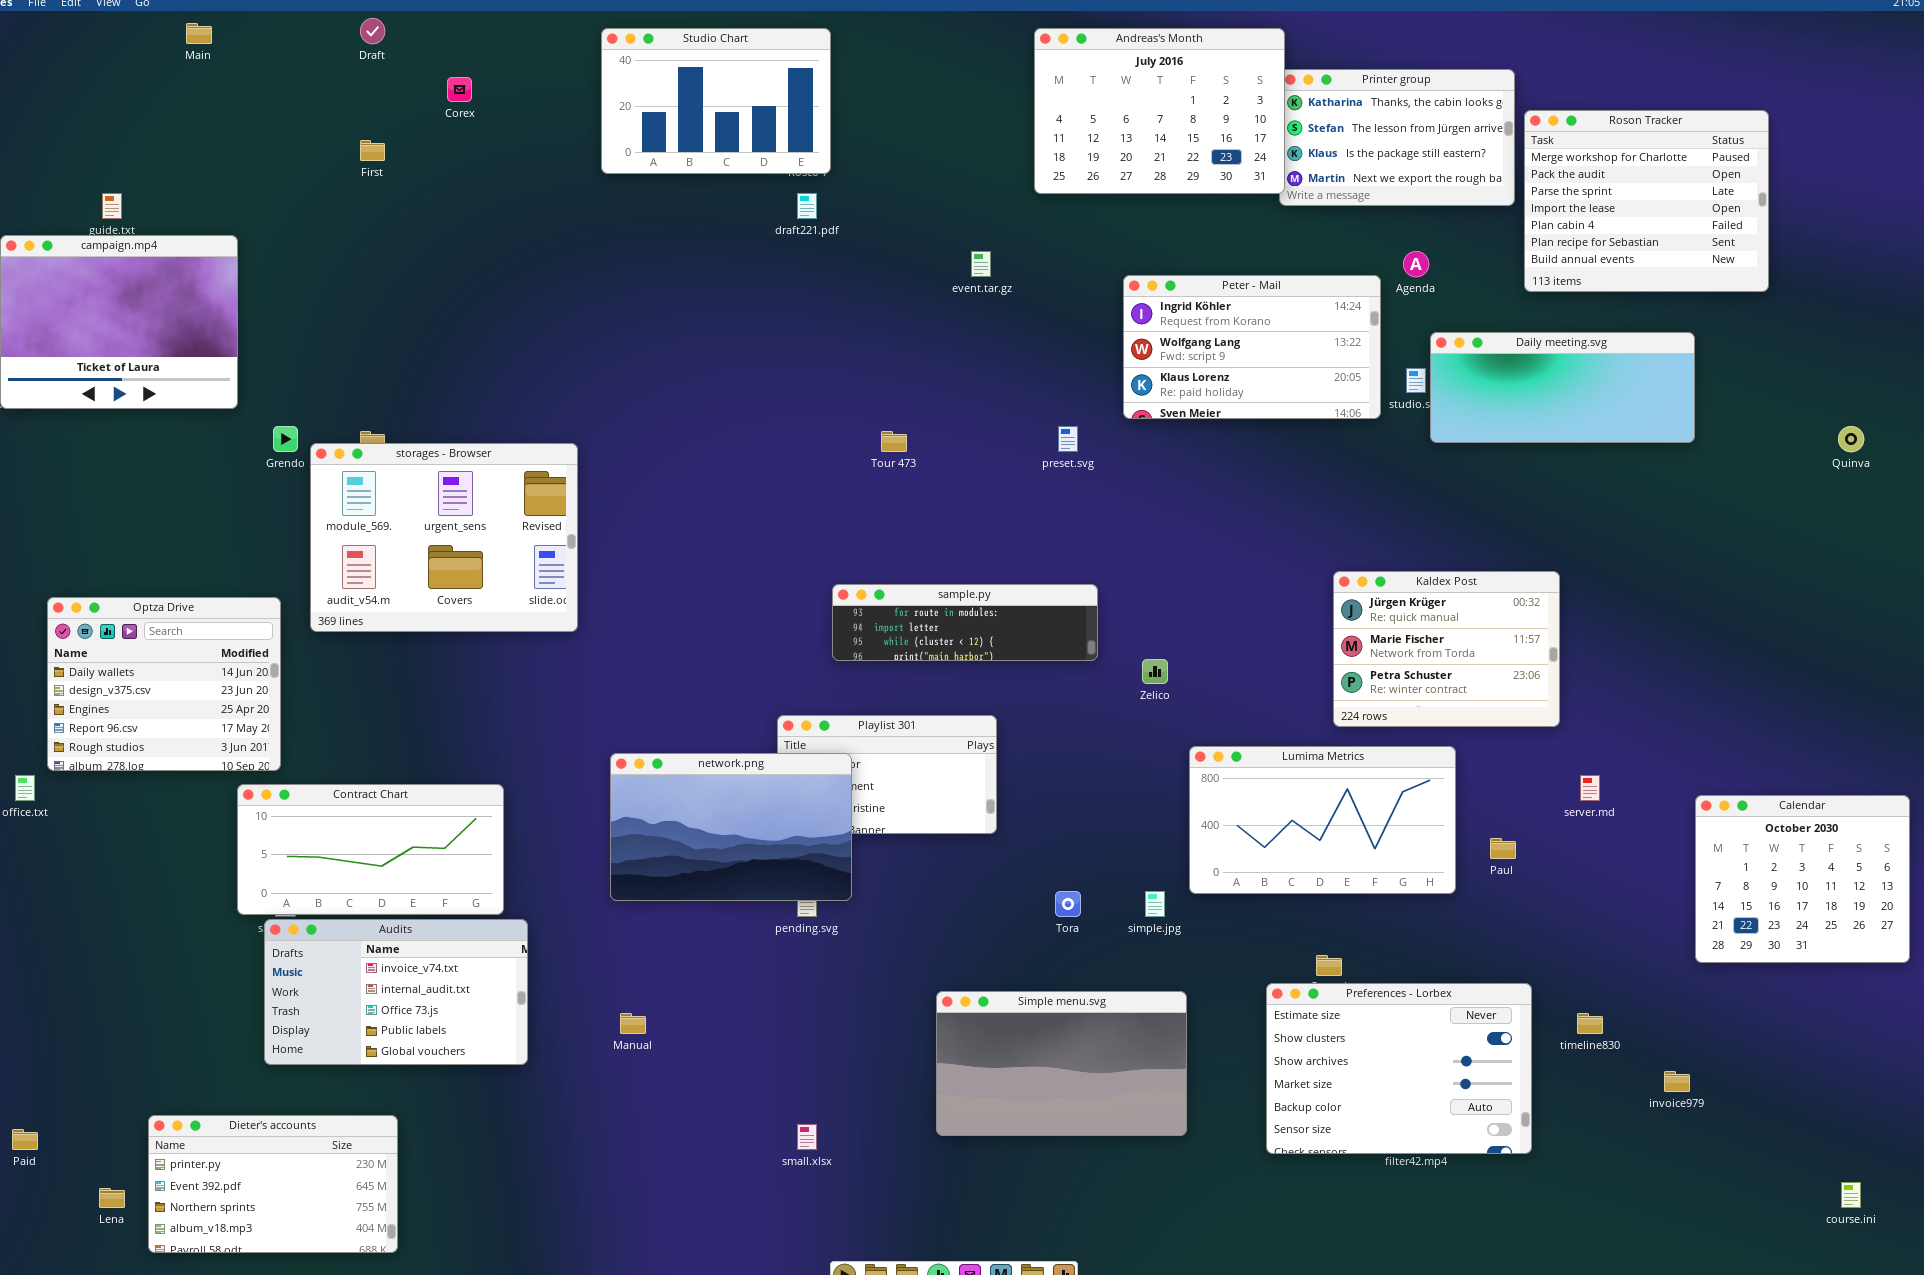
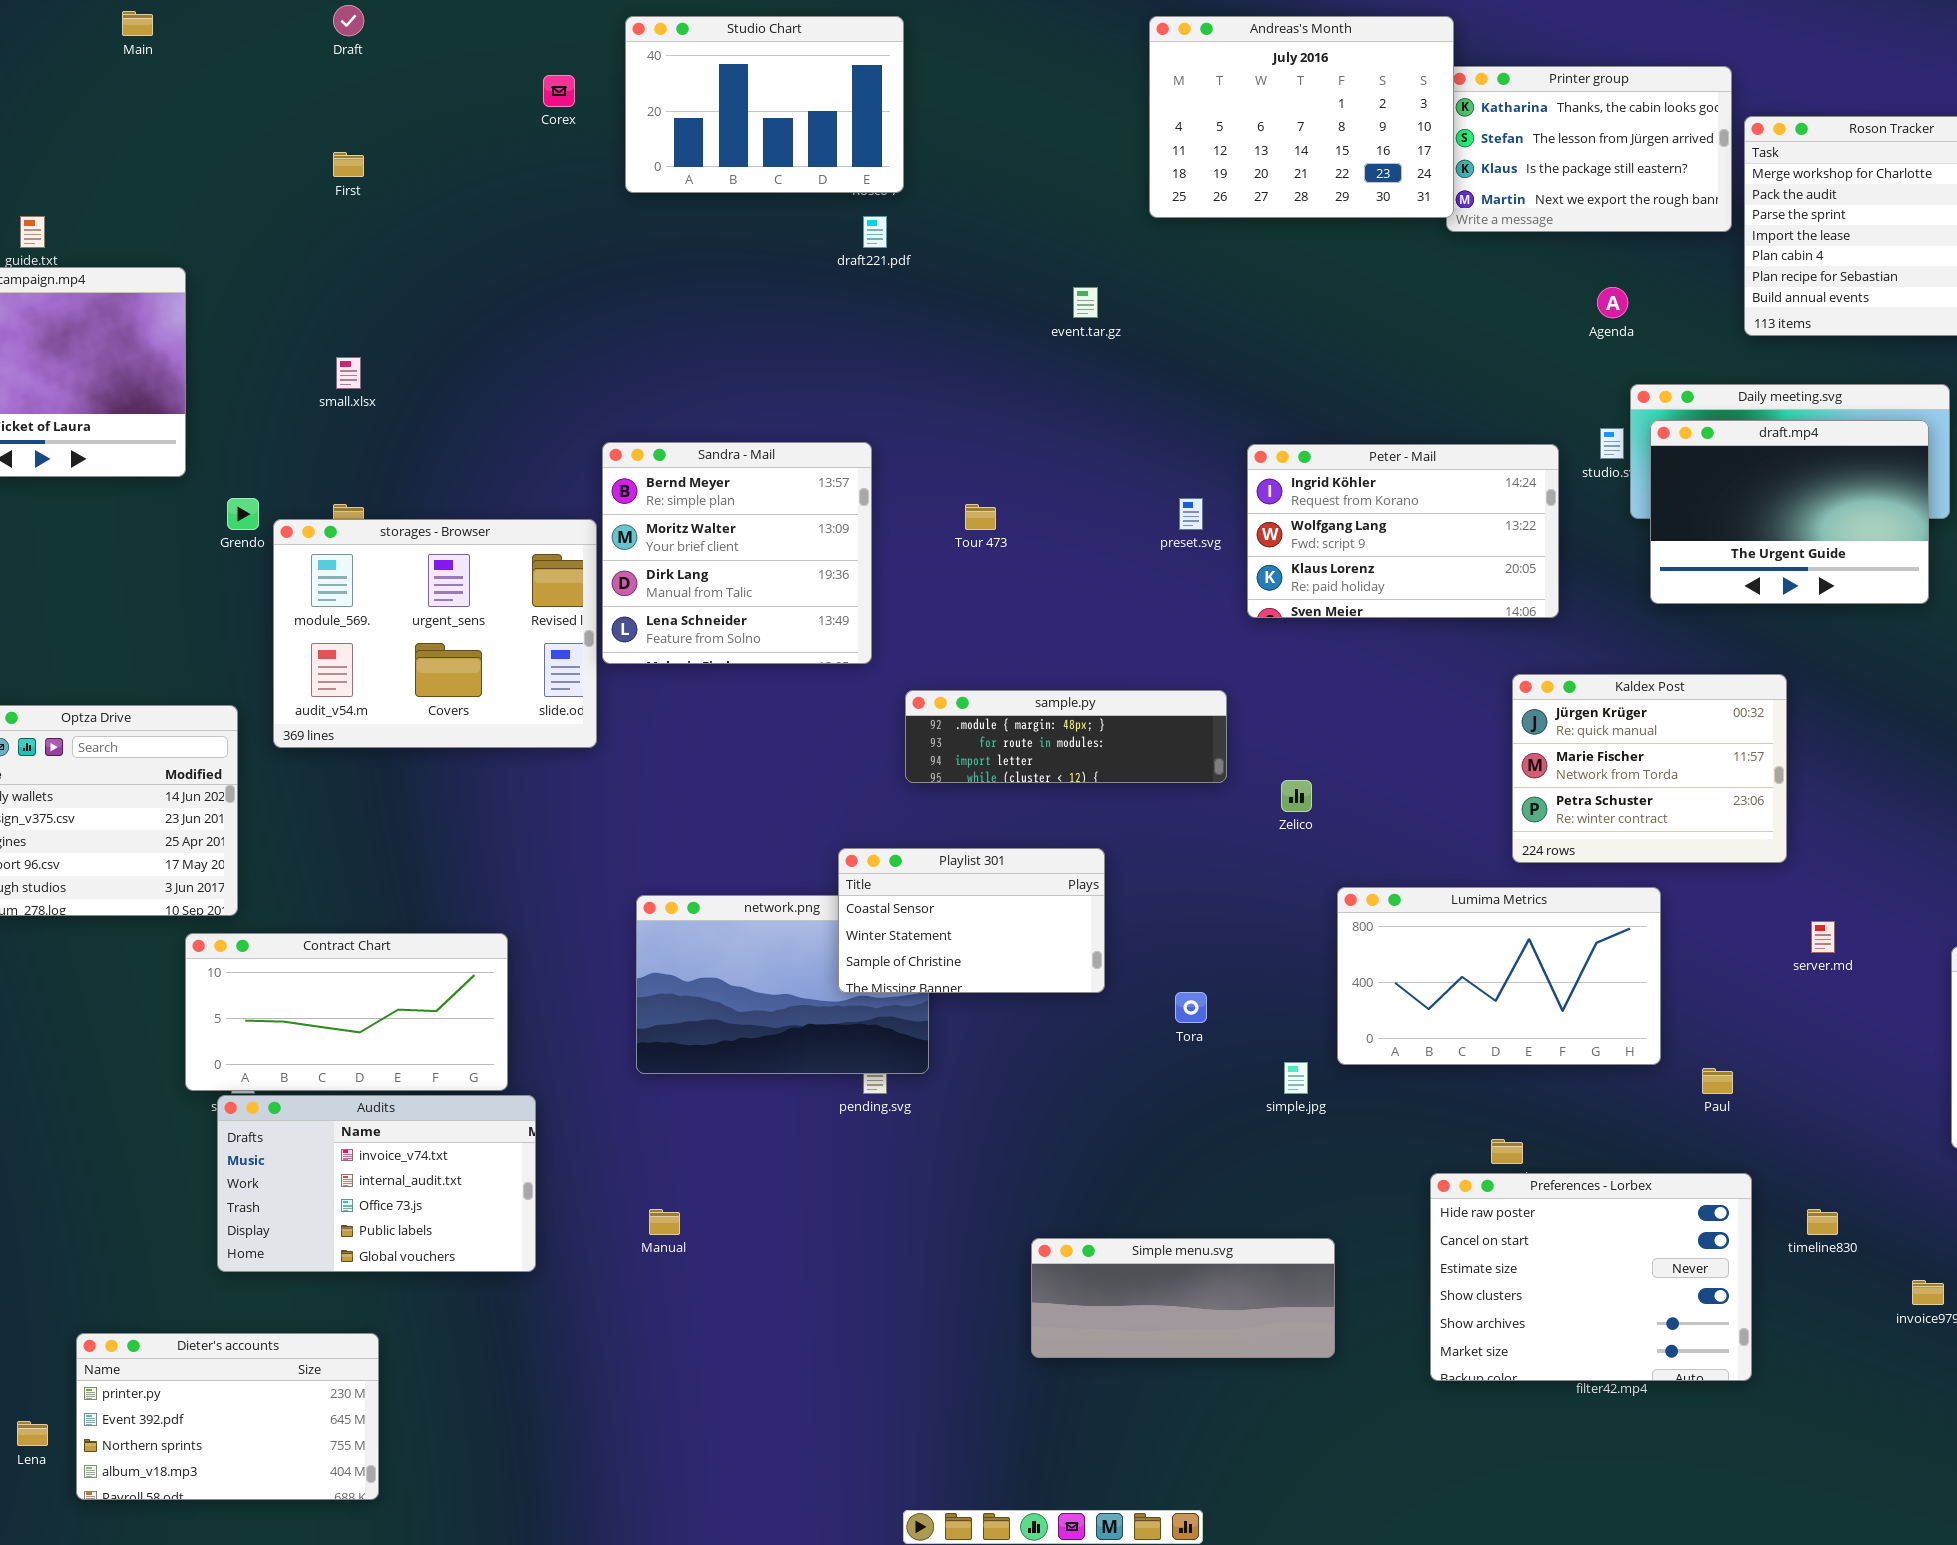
Corex: [447,77,472,102] -> [543,75,575,107], moved
Peter - Mail: [1123,275,1381,419] -> [1247,444,1559,618], moved
draft.mp4: none -> [1650,420,1929,604], opened
Sandra - Mail: none -> [602,442,872,664], opened
sample.py: [832,584,1098,661] -> [905,690,1227,783], scrolled up 1 row
Playlist 301: [777,715,997,834] -> [838,848,1105,993], raised
Paul: [1490,838,1516,859] -> [1702,1068,1733,1094], moved
Tora: [1055,891,1081,917] -> [1175,992,1207,1023], moved
Preferences - Lorbex: [1266,983,1532,1154] -> [1430,1173,1752,1381], scrolled up 2 rows
Simple menu.svg: [936,991,1187,1136] -> [1031,1238,1335,1358], resized
small.xlsx: [797,1124,817,1150] -> [336,357,361,389], moved

